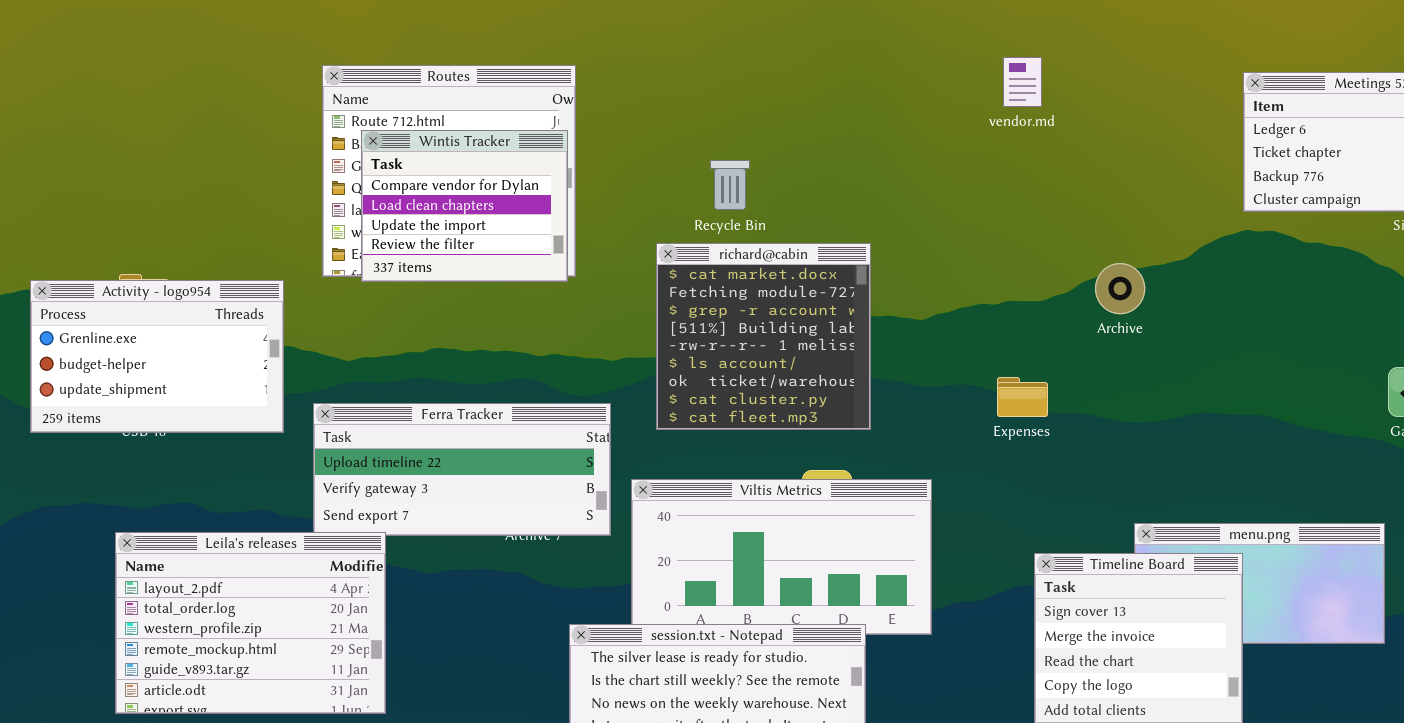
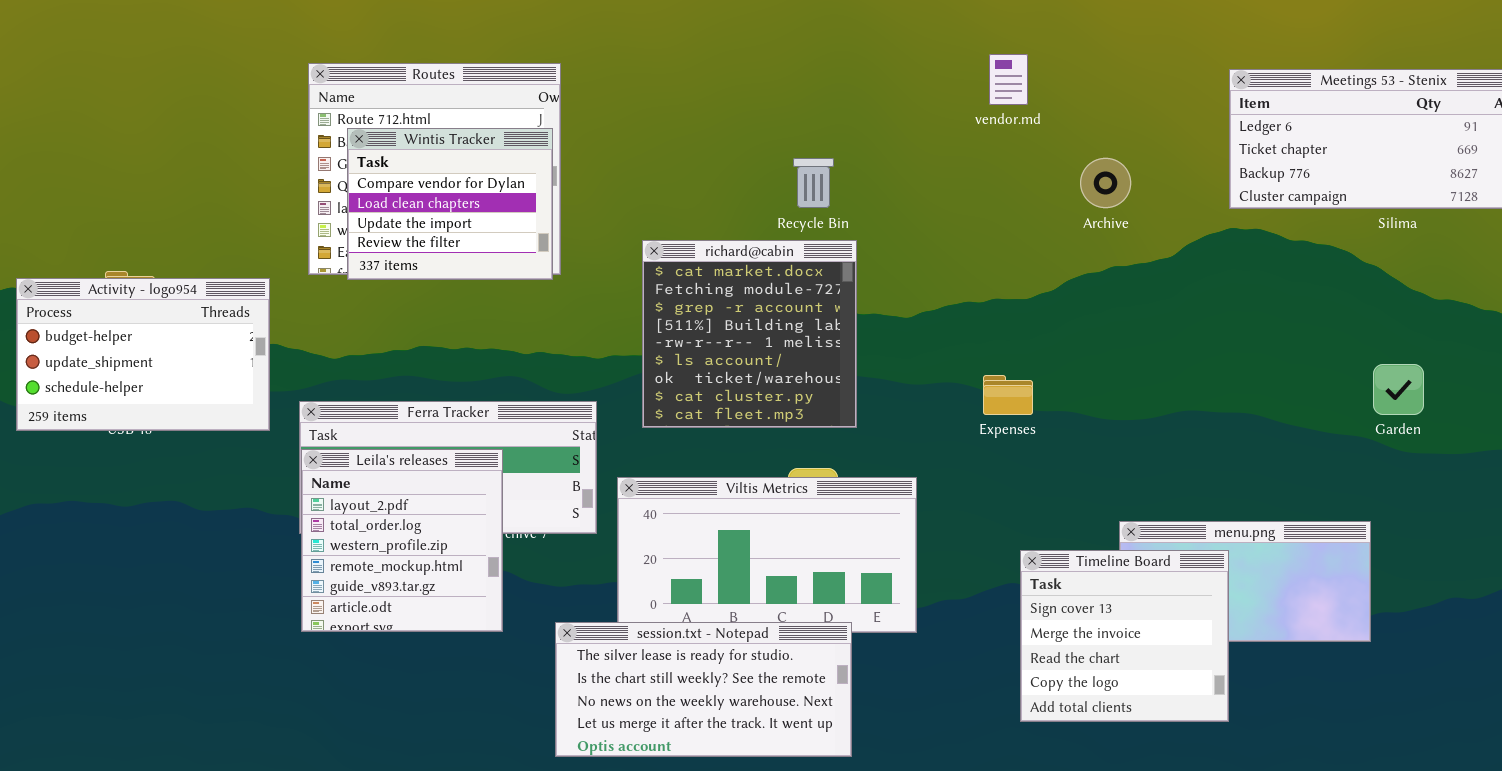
Recycle Bin: [710,160,750,210] -> [793,158,834,208], moved
Archive: [1095,263,1145,314] -> [1080,158,1131,208], moved
Activity - logo954: [30,280,284,433] -> [16,278,270,431], scrolled down 1 row
Leila's releases: [115,532,386,714] -> [301,449,503,632], moved, resized

